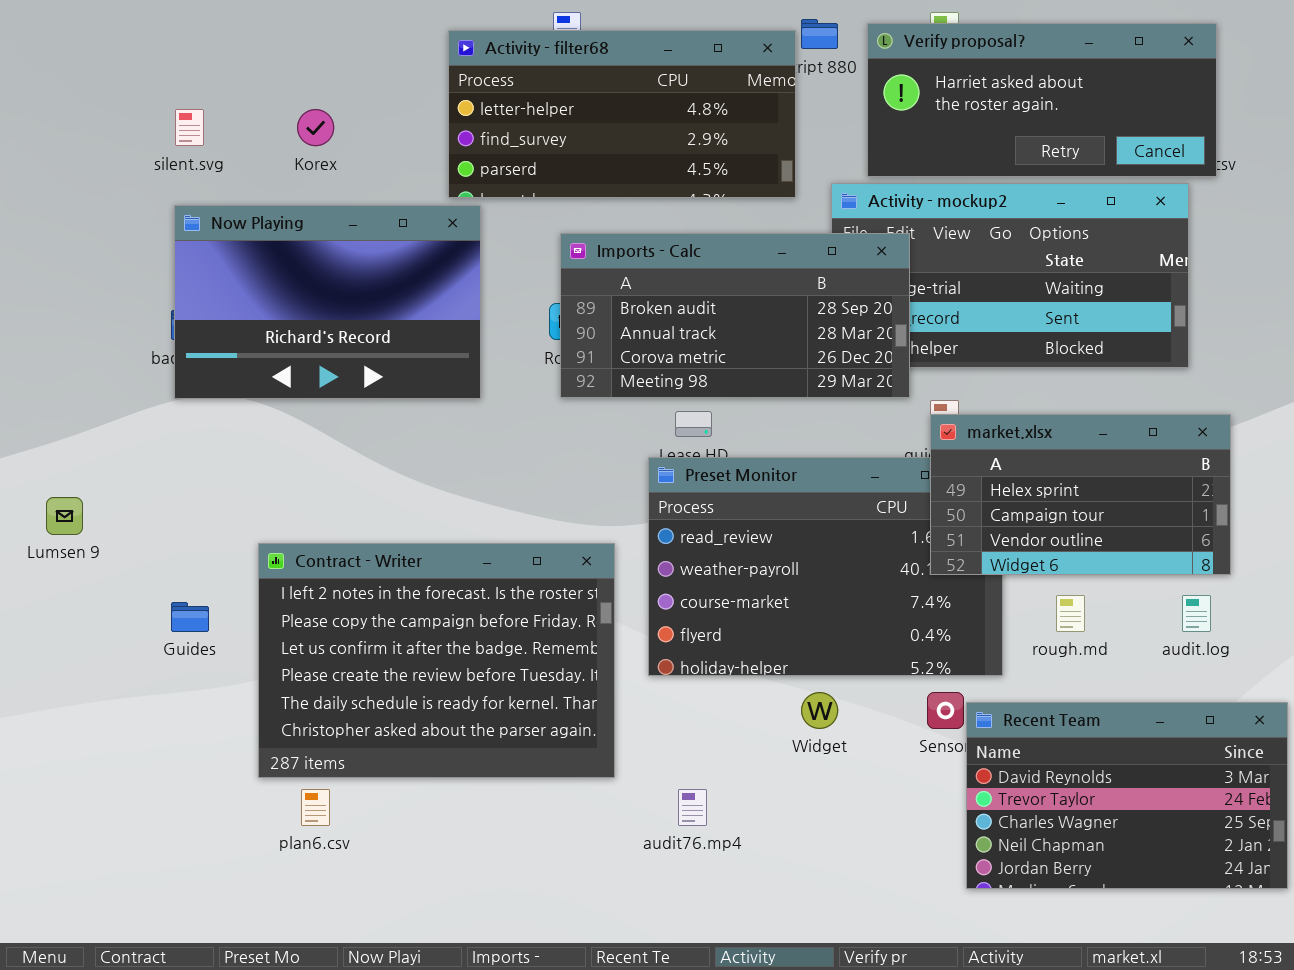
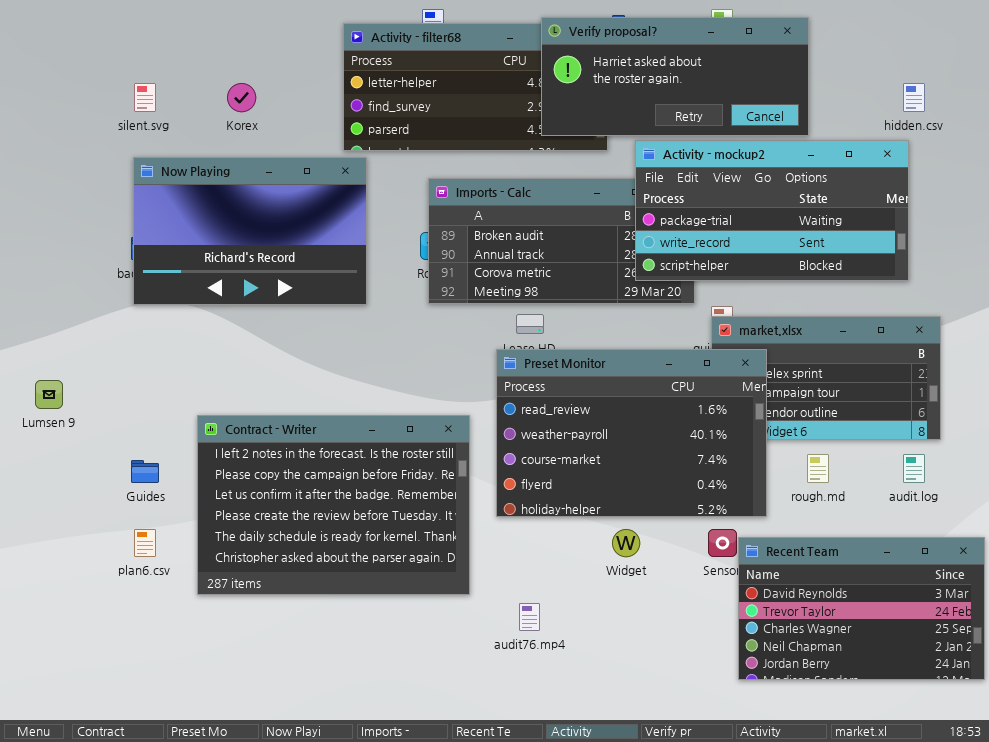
Verify proposal?: [867,23,1217,177] -> [541,17,809,136], moved
Activity - mockup2: [831,183,1189,368] -> [635,140,909,281], raised
Preset Monitor: [648,457,1003,676] -> [496,349,767,517], raised
plan6.csv: [301,789,330,826] -> [134,529,156,557], moved

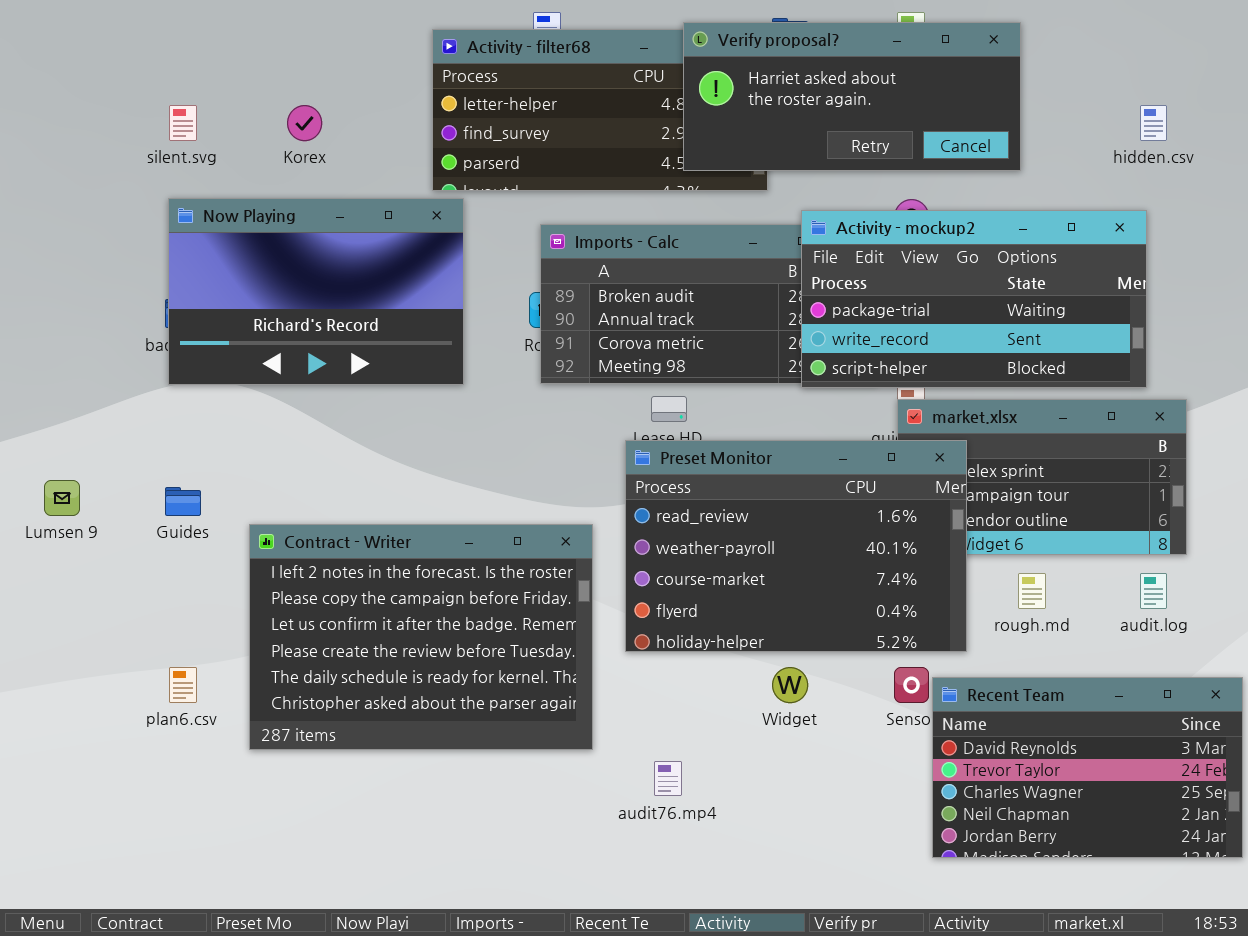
Activity - mockup2: [635,140,909,281] -> [801,210,1147,388], moved
Guides: [131,460,159,483] -> [165,487,201,516], moved

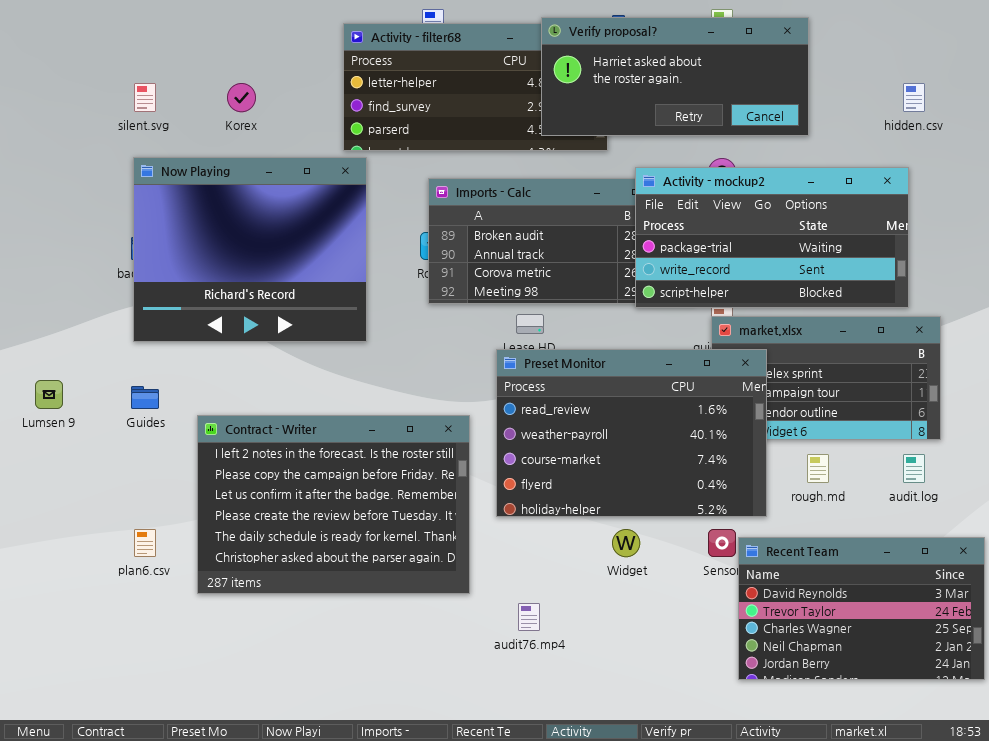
Now Playing: [168,198,464,385] -> [133,157,367,342], resized

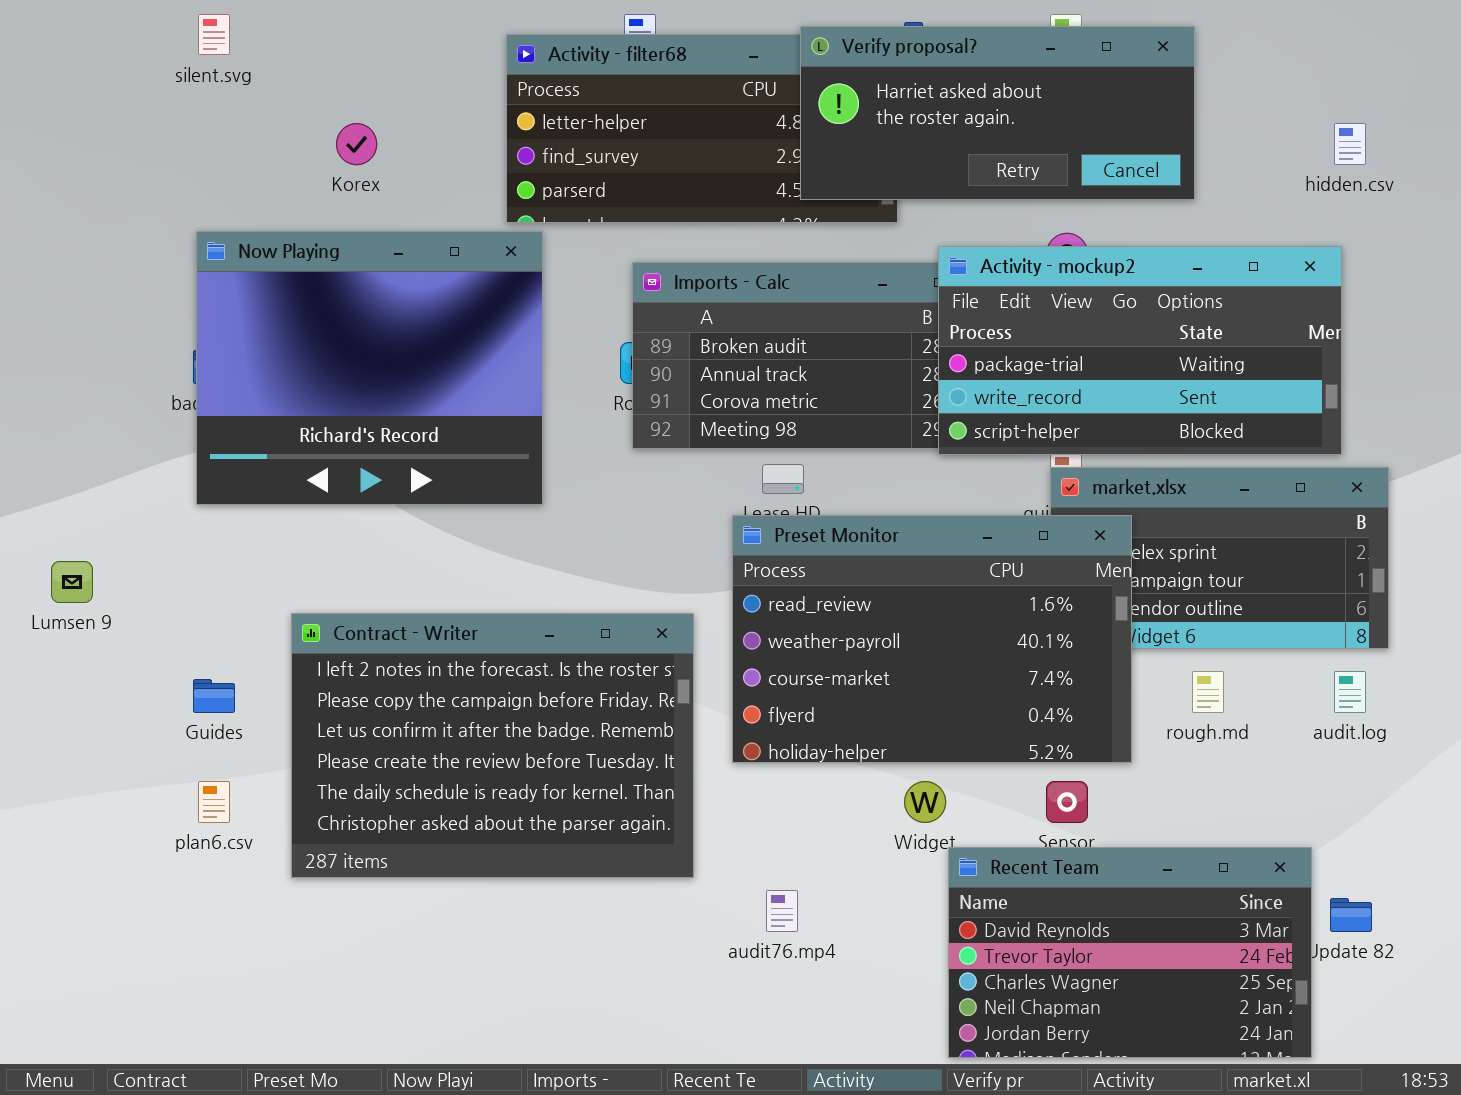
silent.svg: [134,83,156,112] -> [198,14,230,55], moved
Guides: [131,386,159,409] -> [193,679,235,713], moved
Recent Team: [738,537,985,680] -> [948,847,1312,1058], moved

